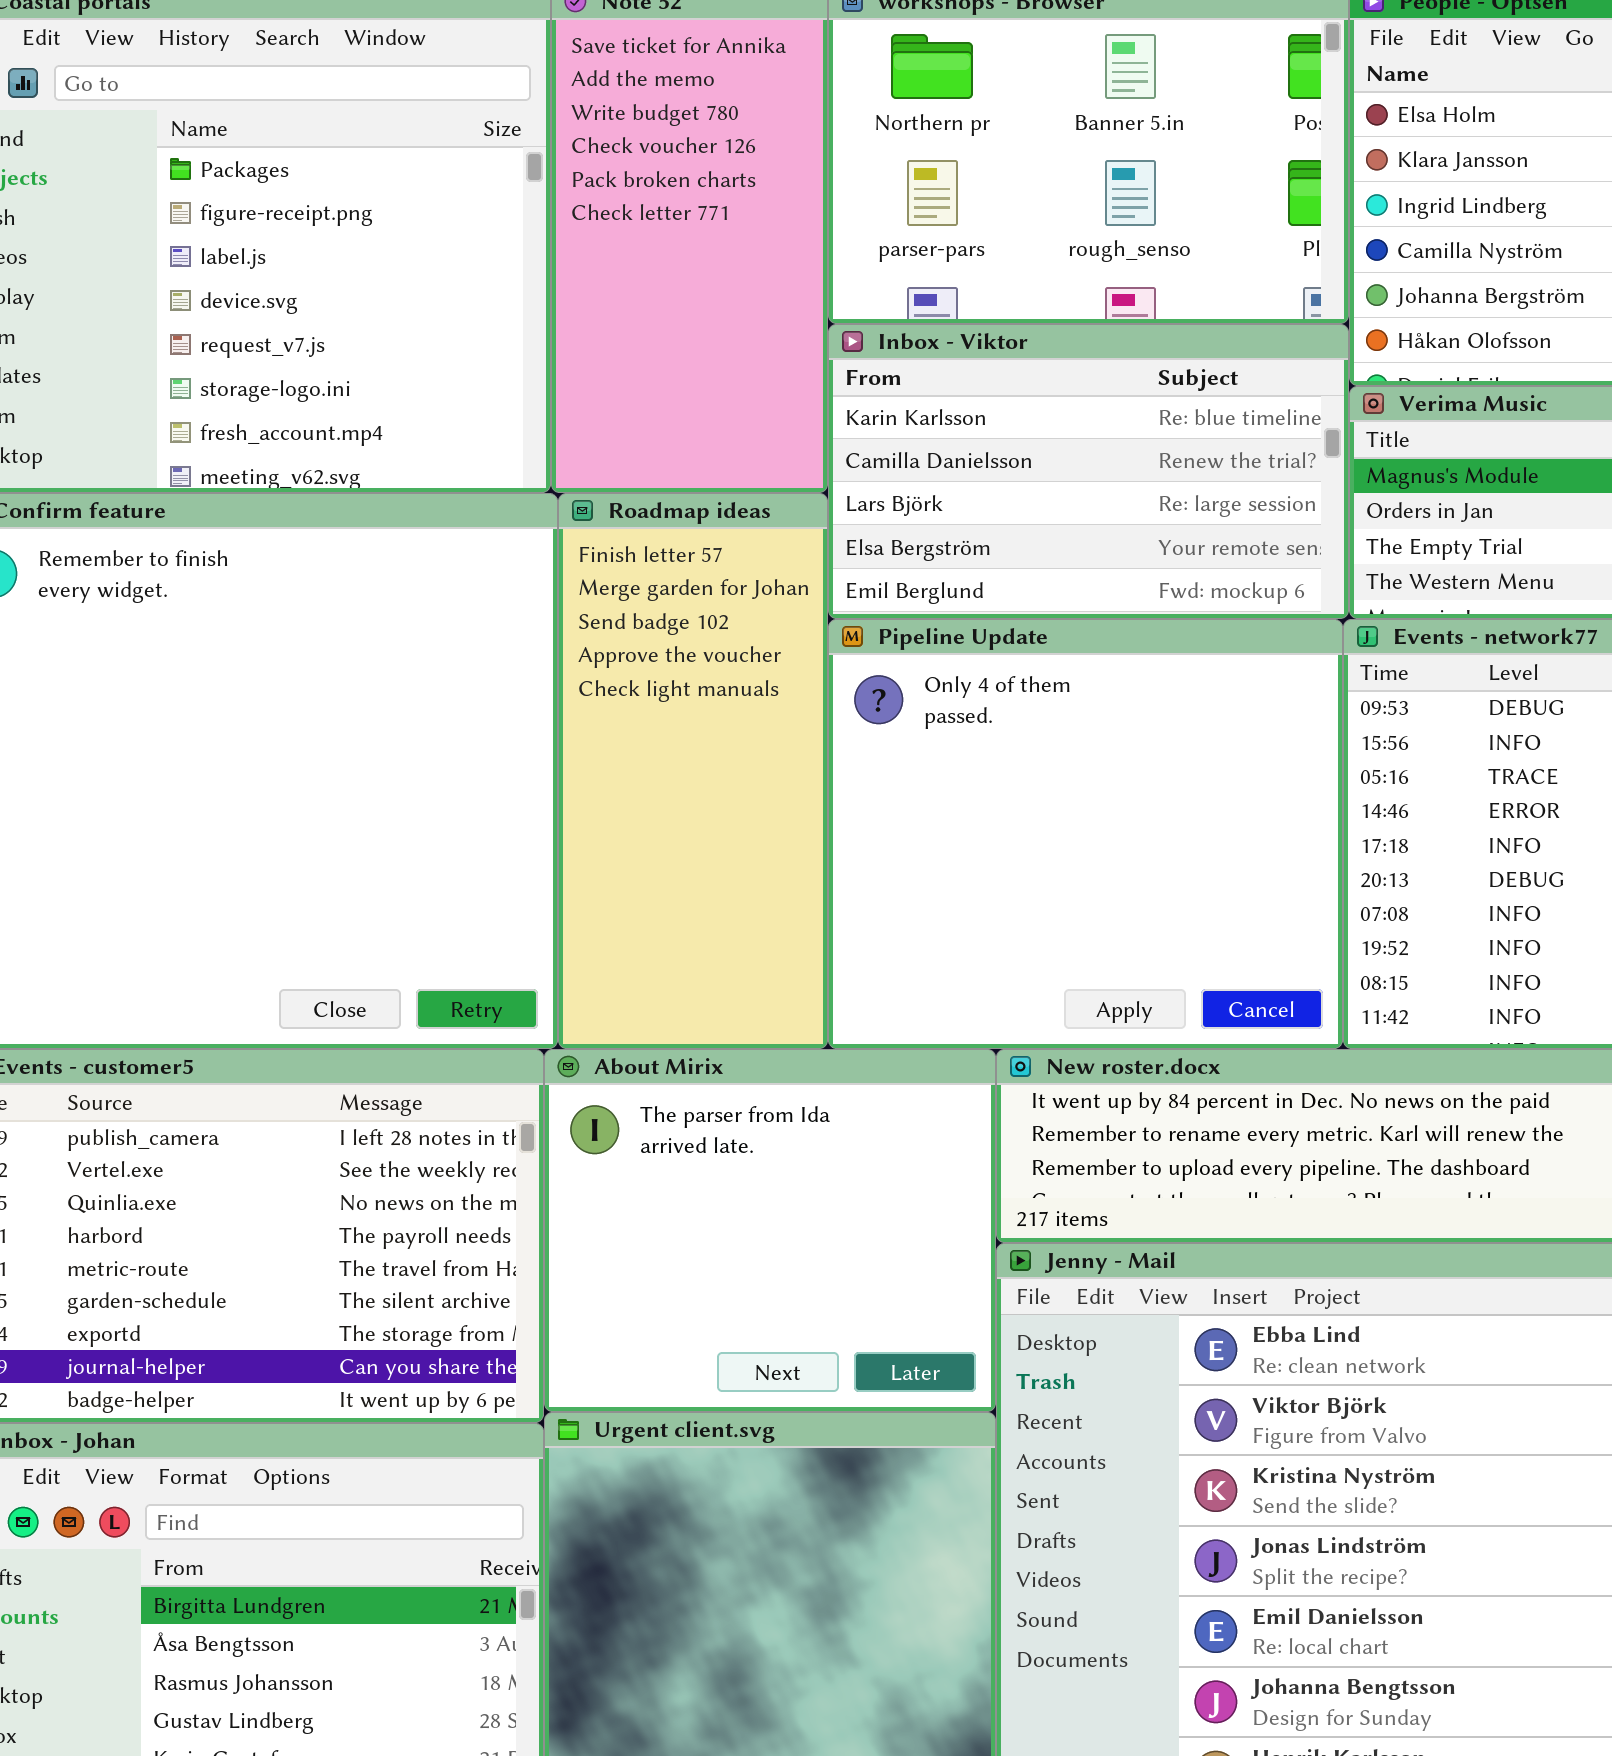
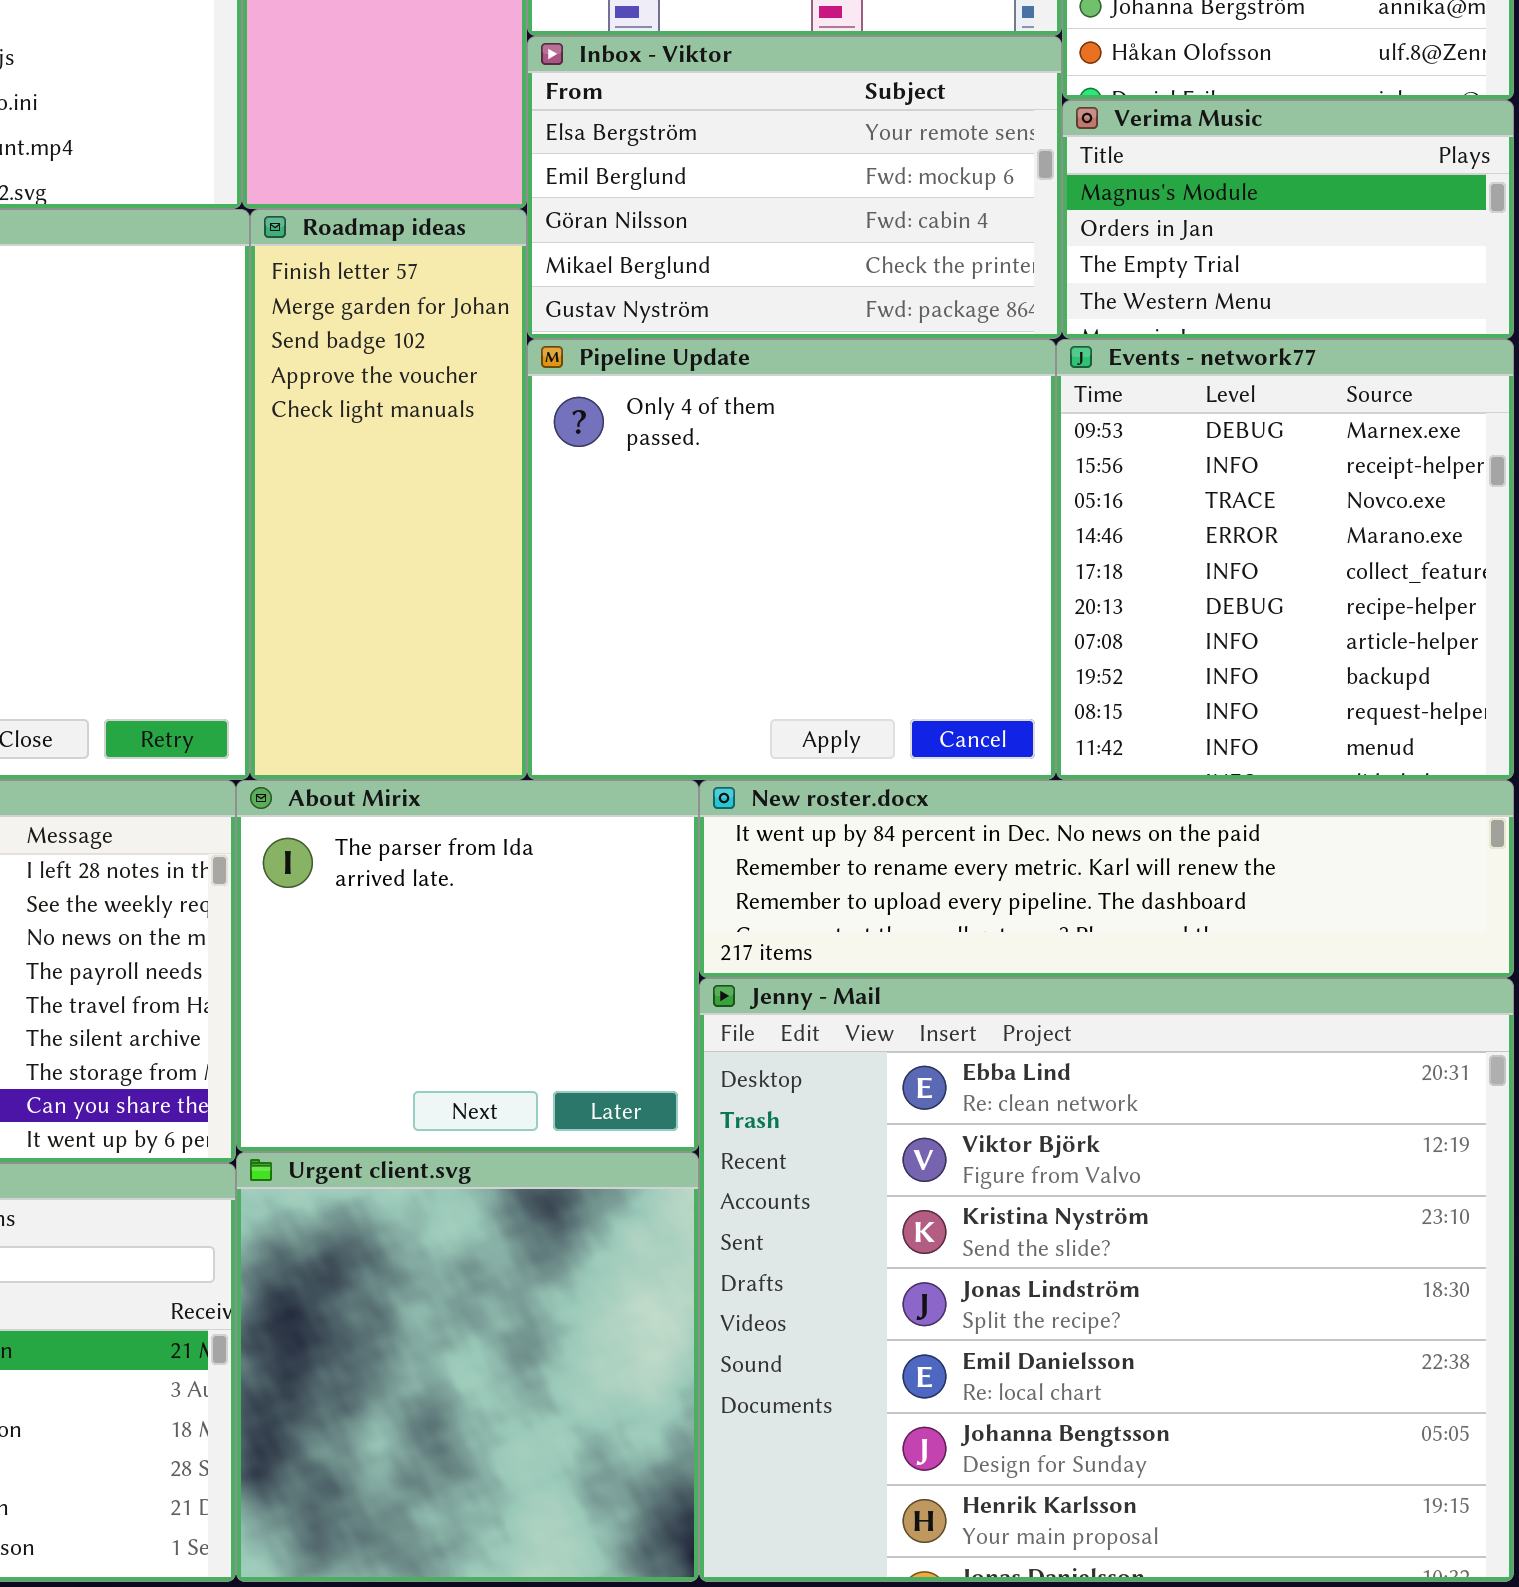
Inbox - Viktor: [828,324,1349,619] -> [527,36,1062,339], scrolled down 3 rows

